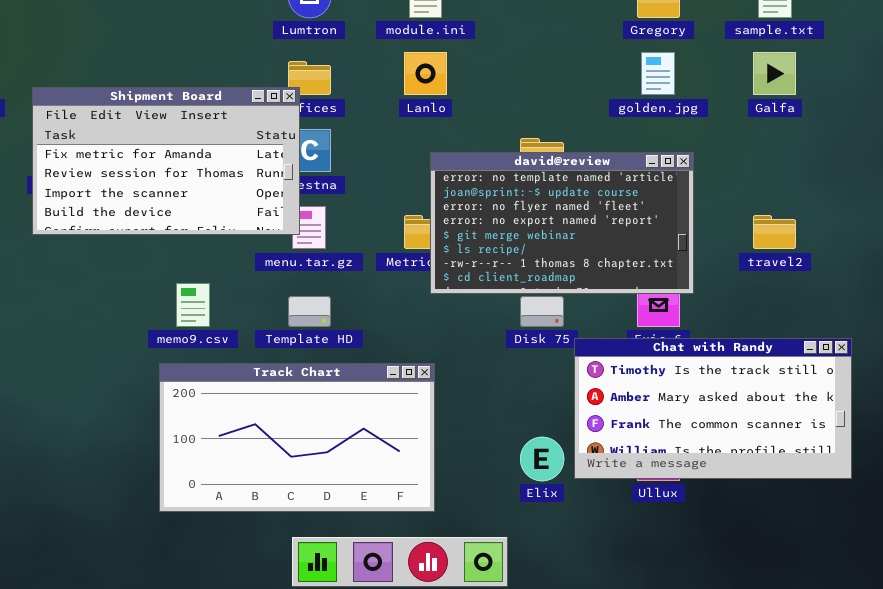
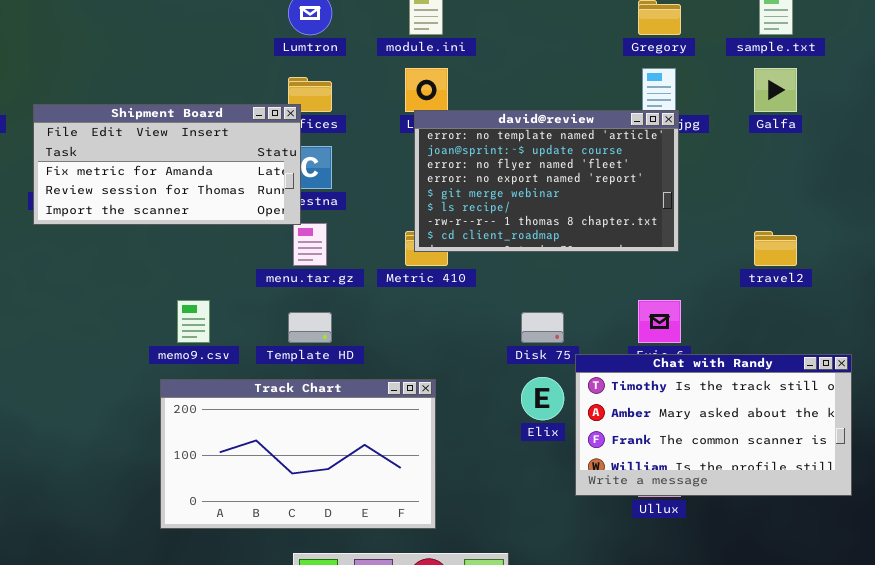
Shipment Board: [32,87,300,235] -> [33,104,301,225], resized
david@review: [430,152,694,294] -> [414,110,679,252], moved
Elix: [520,437,564,481] -> [521,377,564,420], moved

